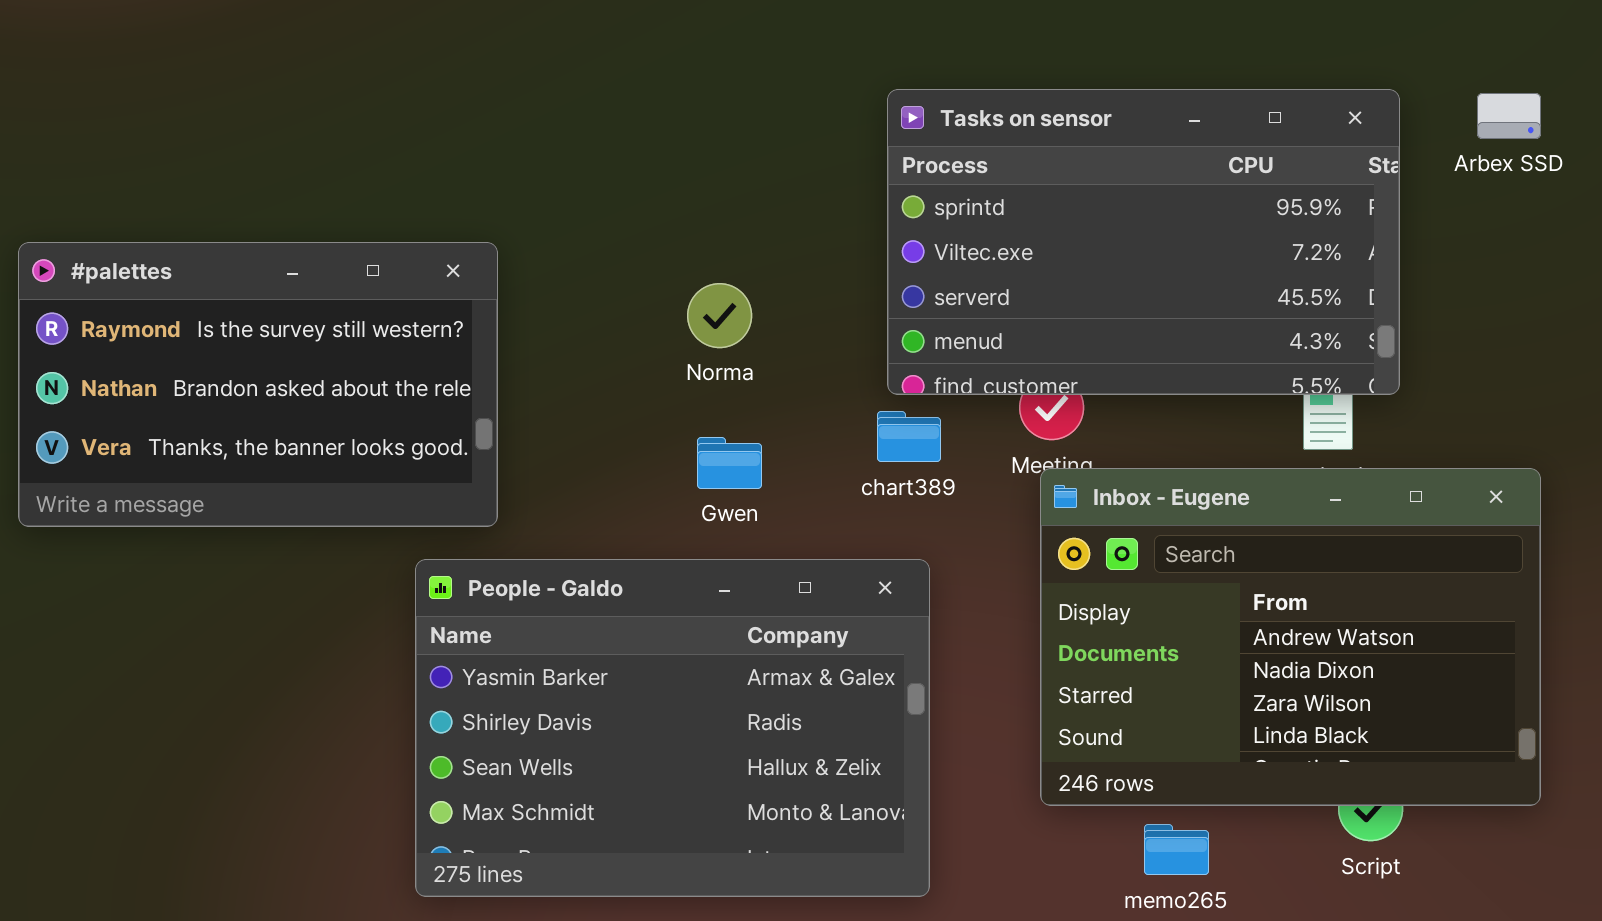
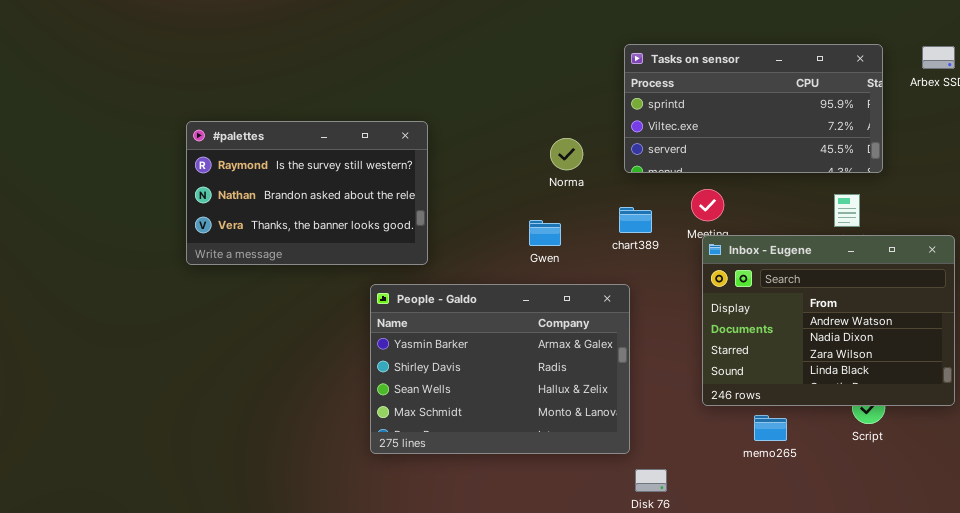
Tasks on sensor: [887,89,1400,395] -> [624,44,883,173], resized
Norma: [687,283,752,348] -> [550,138,583,170], moved
People - Galdo: [415,559,930,897] -> [370,284,630,454], moved

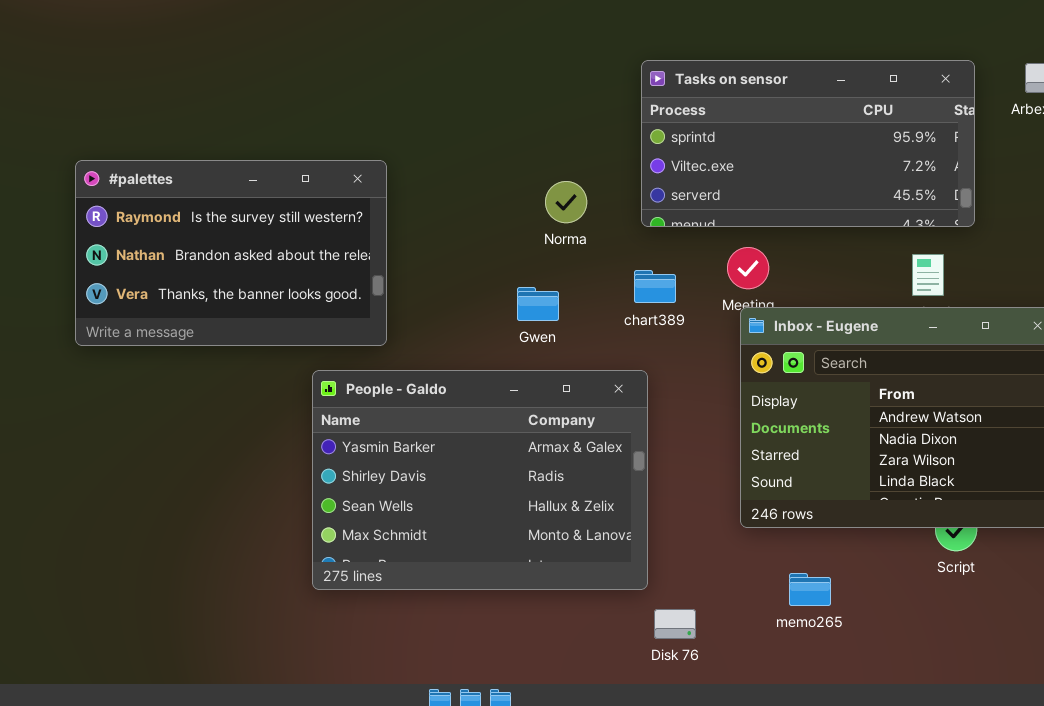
memo265: [754,415,787,441] -> [789,573,831,606], moved

